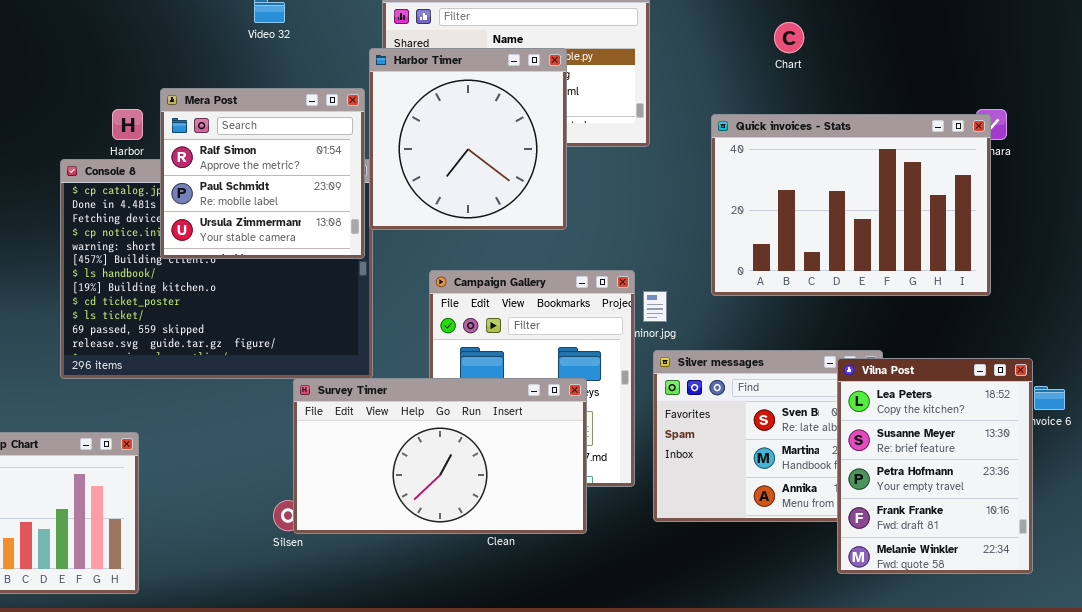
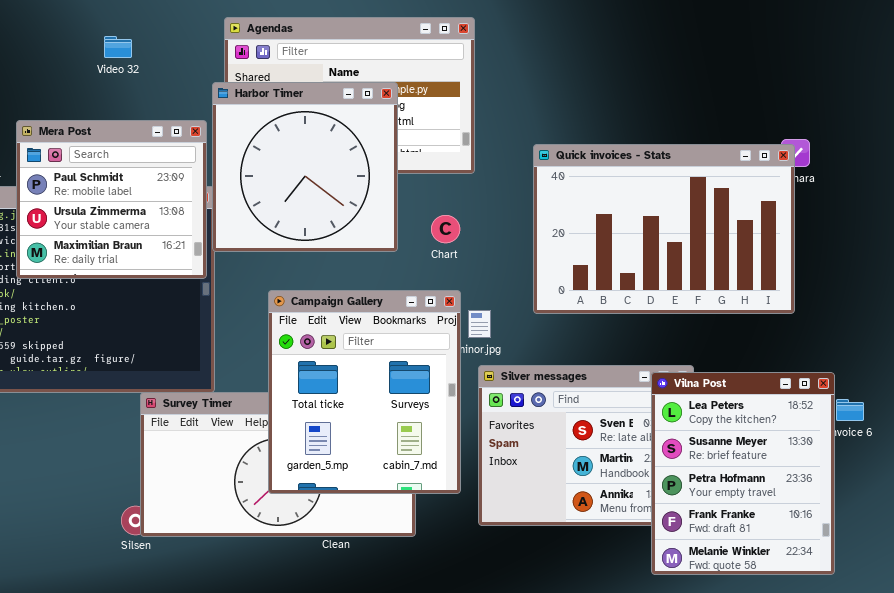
Chart: [774,22,804,53] -> [431,215,460,243], moved
Mera Post: [160,88,365,259] -> [16,120,207,279], scrolled down 1 row
Campaign Gallery: [429,270,635,487] -> [268,290,461,494], raised

